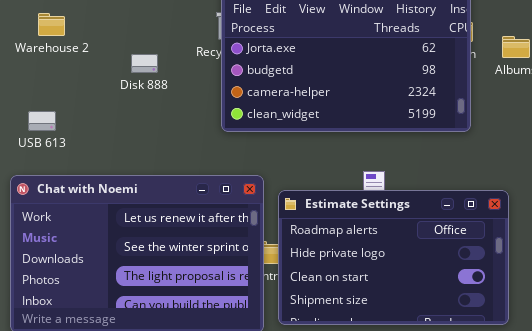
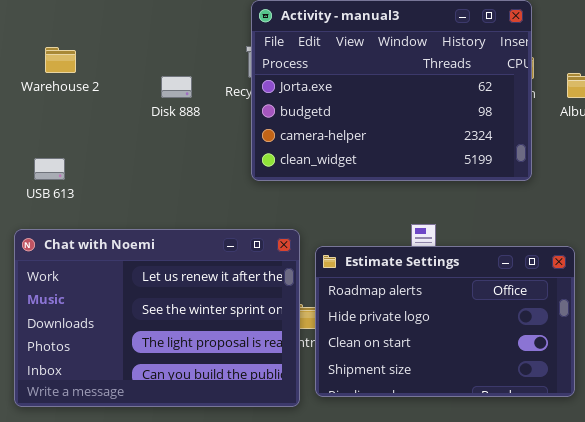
Disk 888: [131,54,158,73] -> [161,76,192,98], moved

